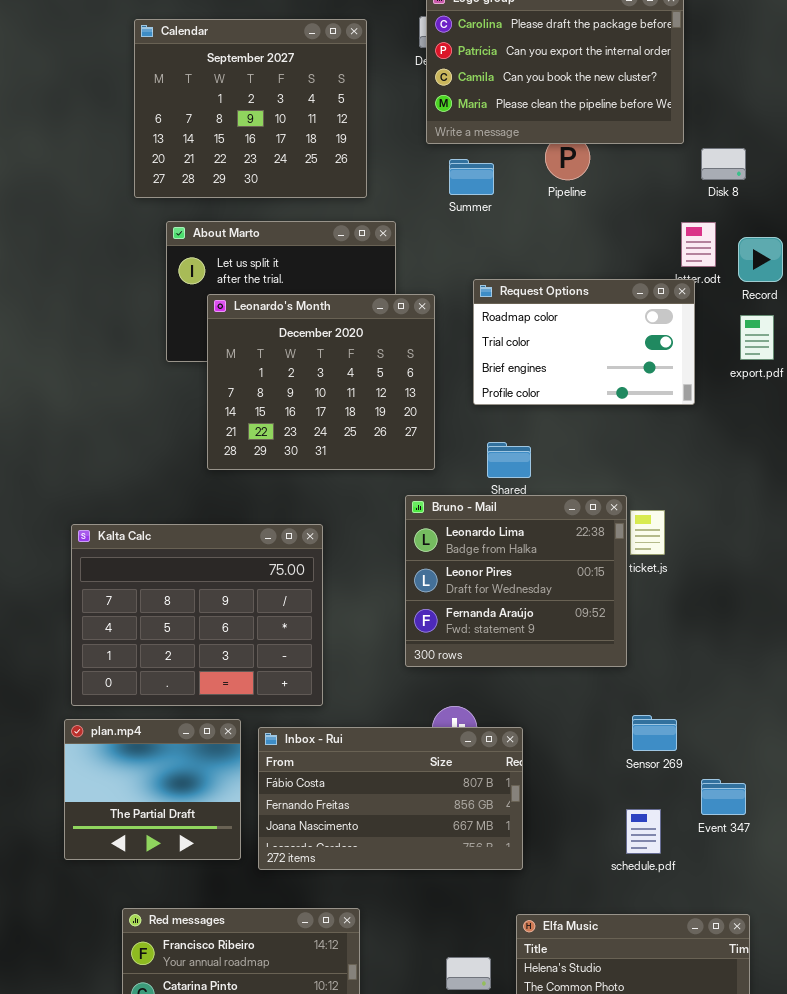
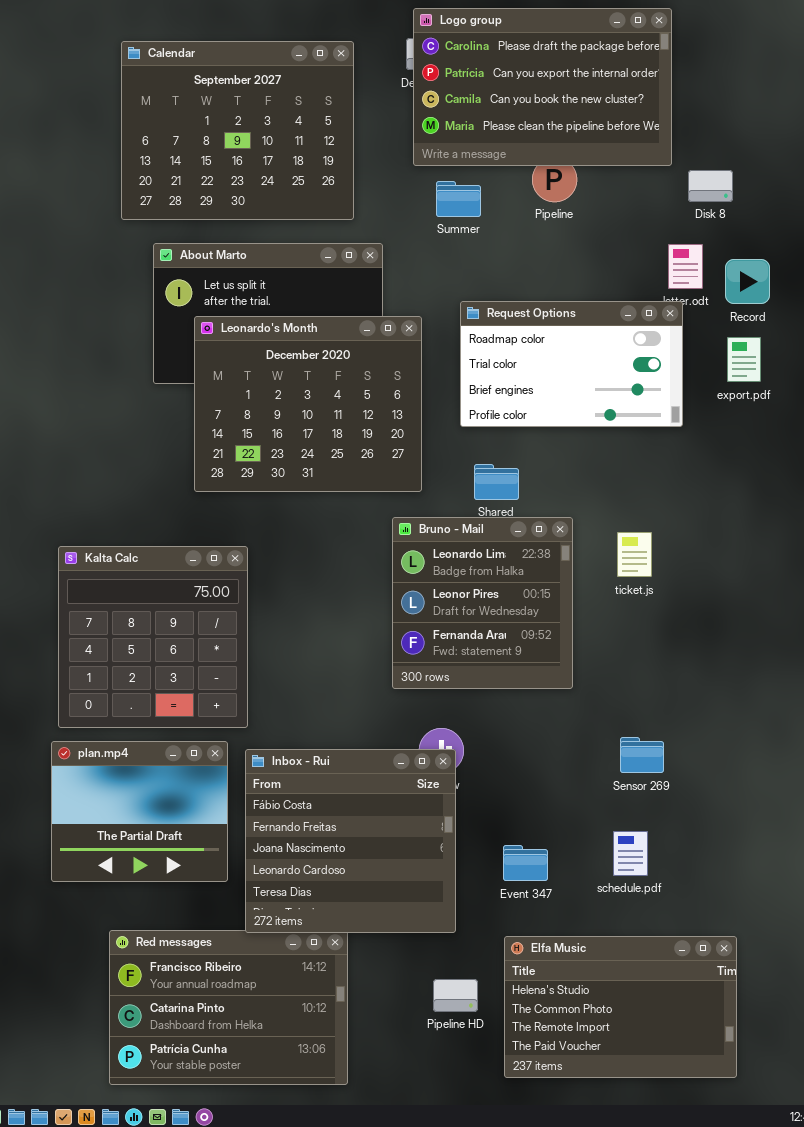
Bruno - Mail: [405,495,627,667] -> [392,517,573,689], resized
Kalta Calc: [71,524,323,706] -> [58,546,248,728], resized
Inbox - Rui: [258,727,523,870] -> [245,749,456,933], resized
Event 347: [701,779,746,815] -> [503,845,548,881], moved

